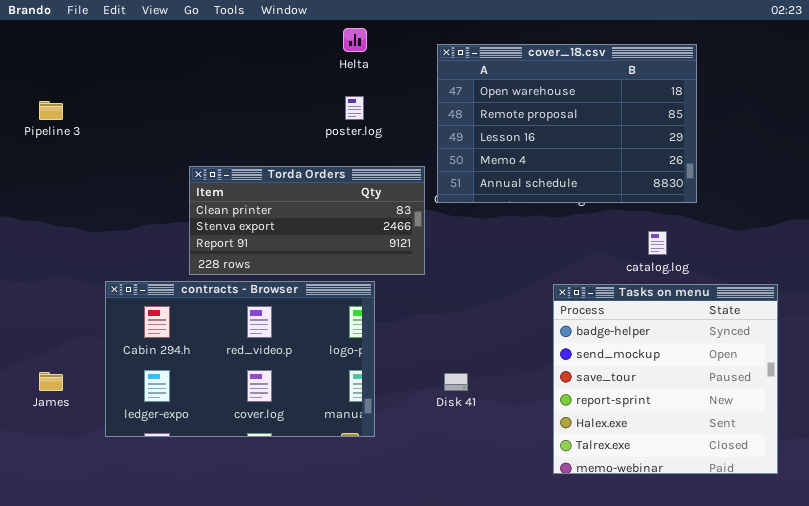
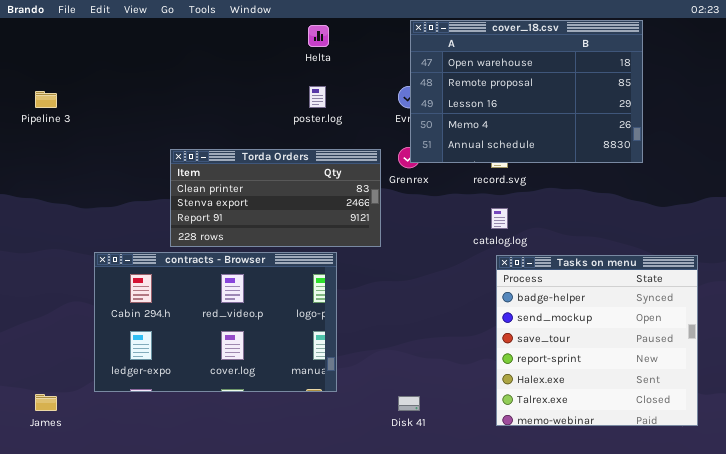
cover_18.csv: [437,44,697,203] -> [410,20,643,163], moved
catalog.log: [648,231,667,255] -> [491,208,508,229], moved
James: [39,372,63,391] -> [35,394,57,411], moved
Disk 41: [444,373,468,391] -> [398,396,420,411], moved

